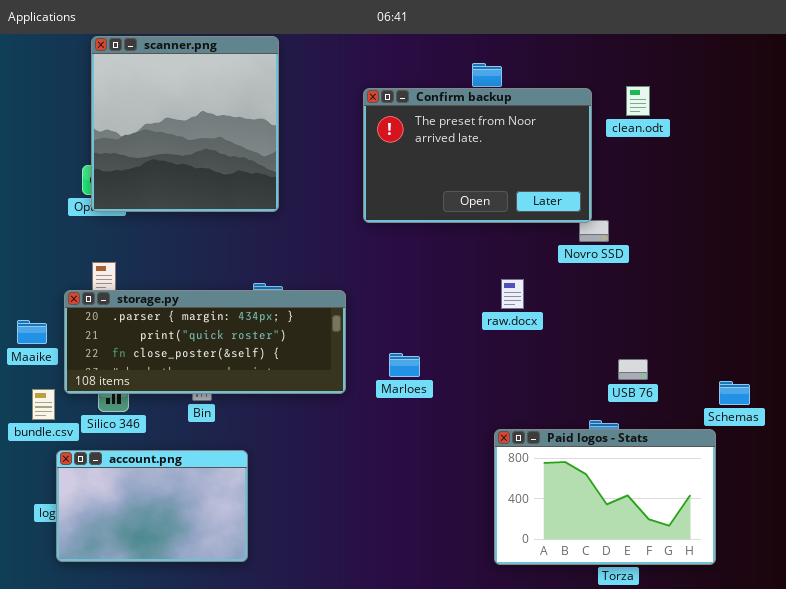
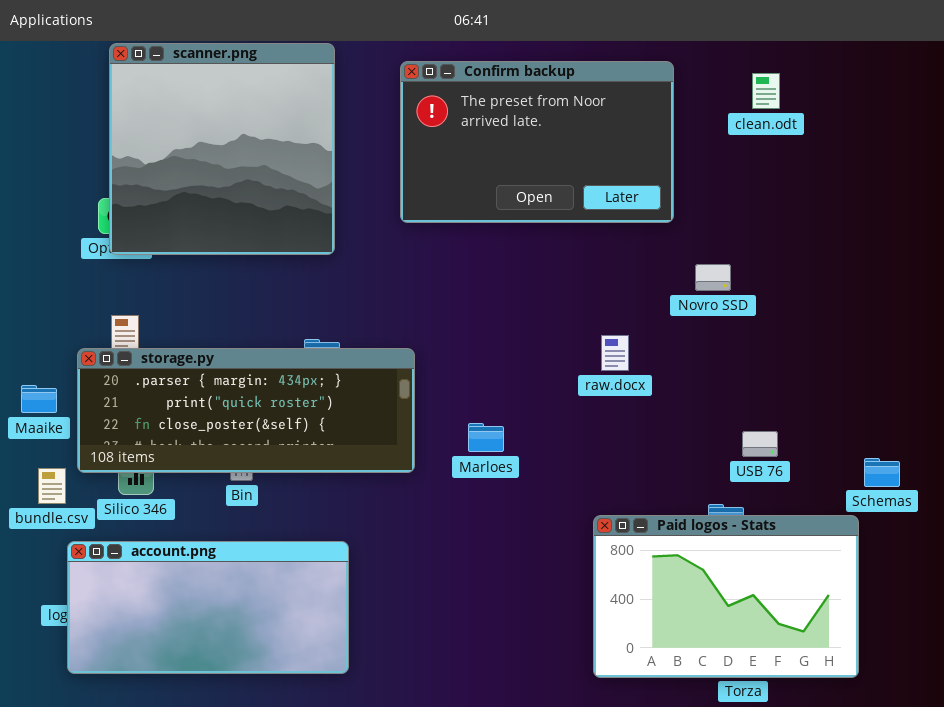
clean.odt: [626,86,650,116] -> [752,73,780,109], moved
Confirm backup: [363,88,592,223] -> [400,61,674,223], moved
account.png: [56,450,248,562] -> [67,541,349,674], resized

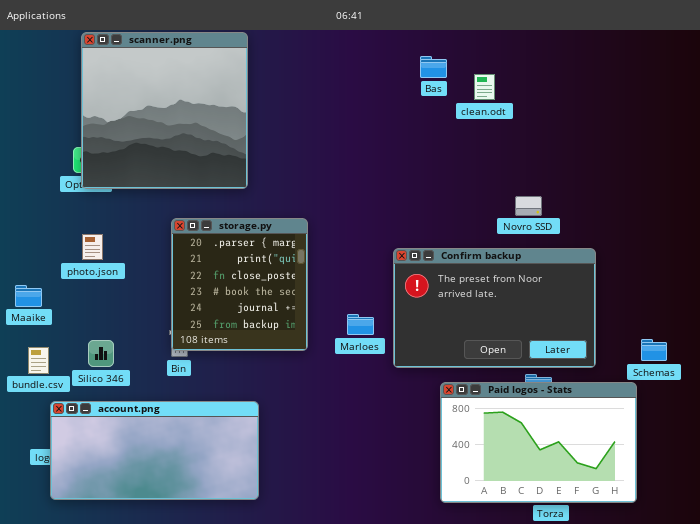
Confirm backup: [400,61,674,223] -> [393,248,596,368], moved
clean.odt: [752,73,780,109] -> [474,74,495,100], moved
storage.py: [77,348,415,473] -> [171,218,308,351], resized

